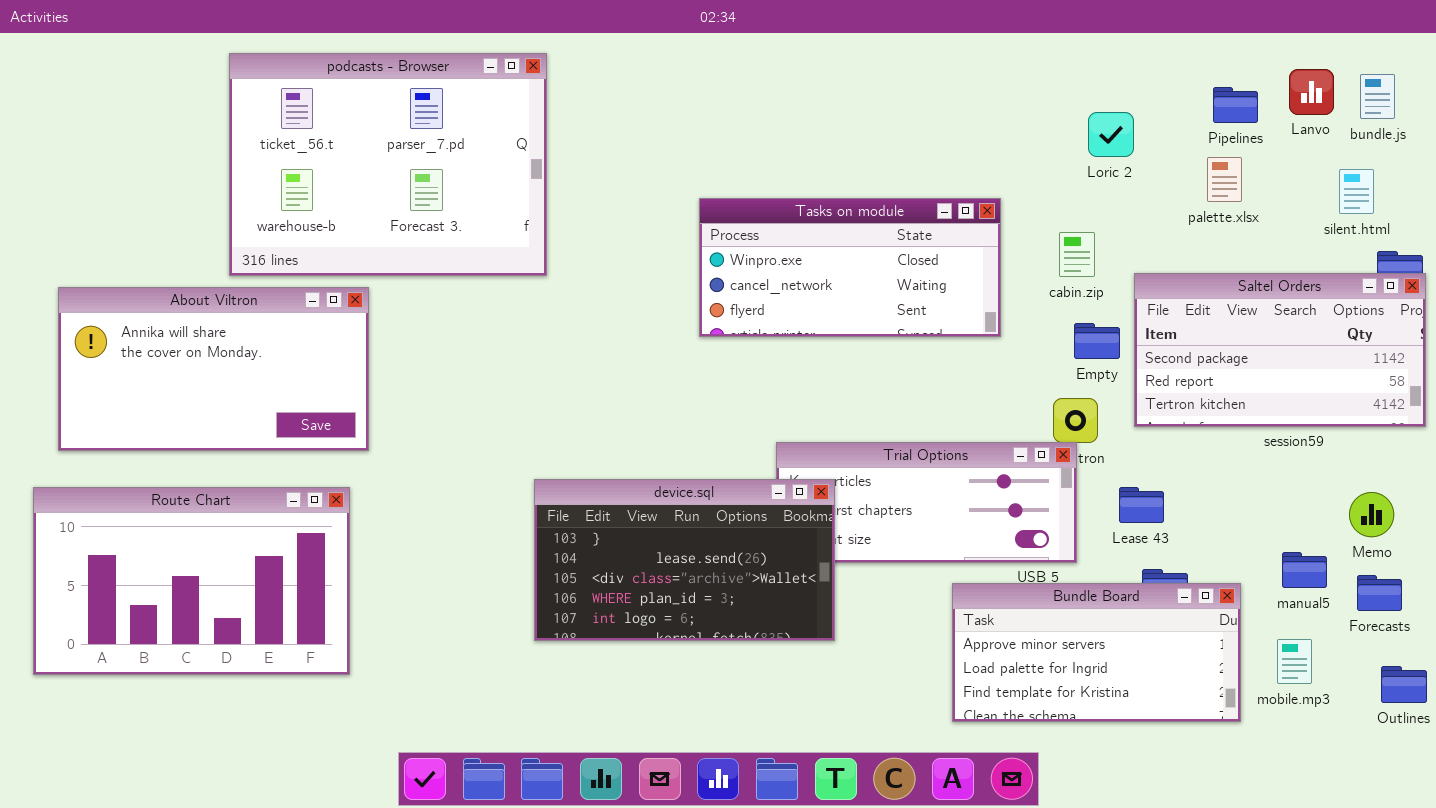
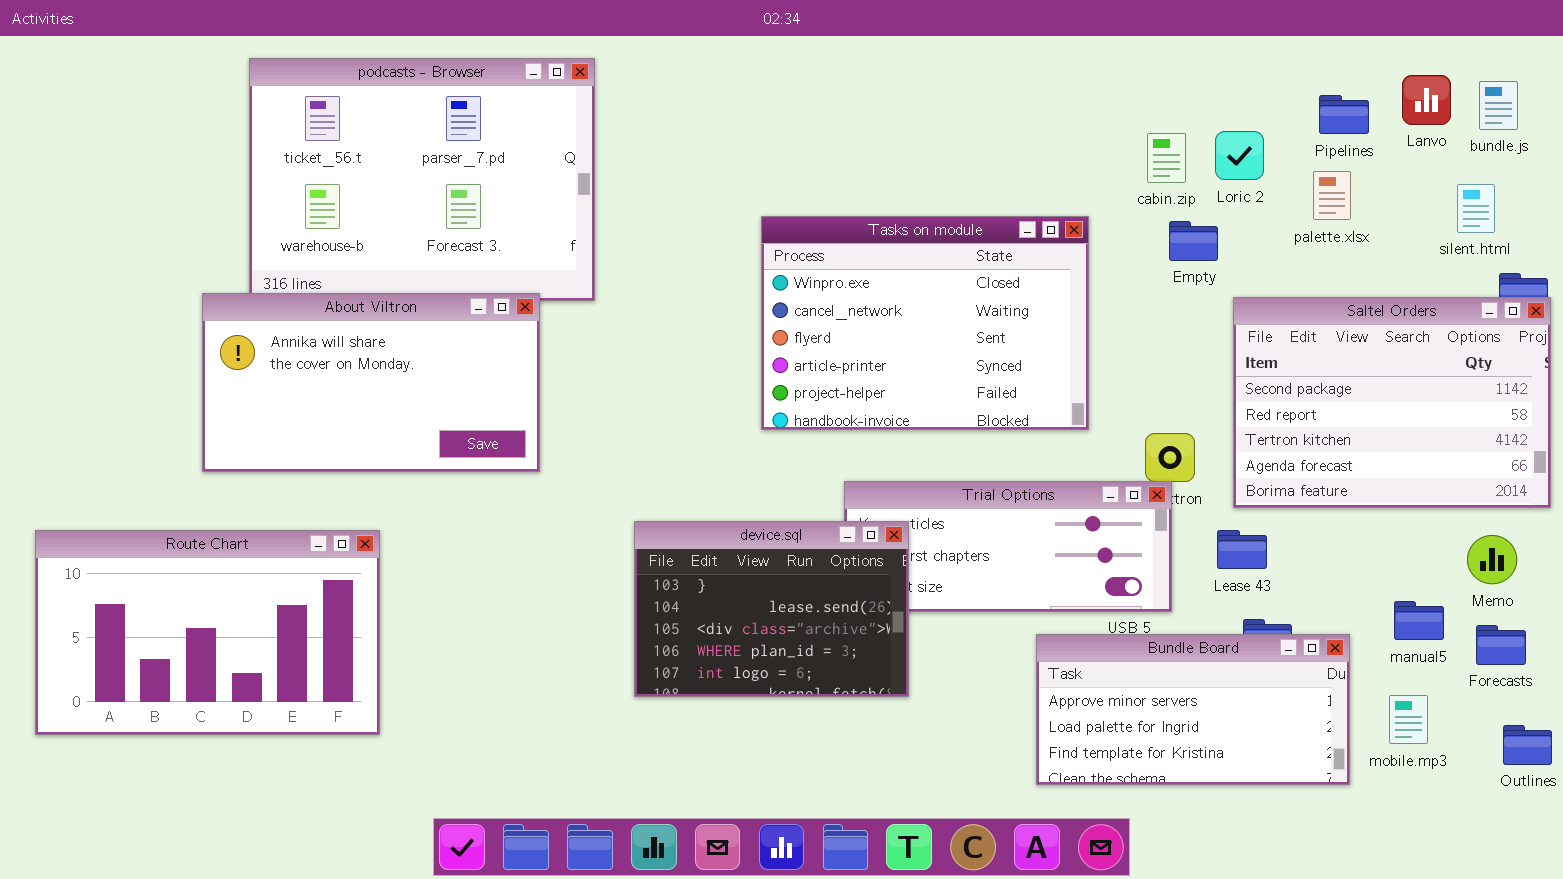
Loric 2: [1088,112,1134,157] -> [1215,131,1264,180], moved
Tasks on module: [699,198,1001,337] -> [761,216,1089,430], resized
cabin.zip: [1059,232,1095,277] -> [1147,133,1186,183], moved
Saltel Orders: [1134,273,1426,427] -> [1233,297,1551,508], resized
About Viltron: [58,287,369,451] -> [202,293,540,472], moved
Empty: [1074,323,1120,359] -> [1169,221,1218,261], moved
device.sql: [534,479,835,641] -> [634,521,909,697], resized

